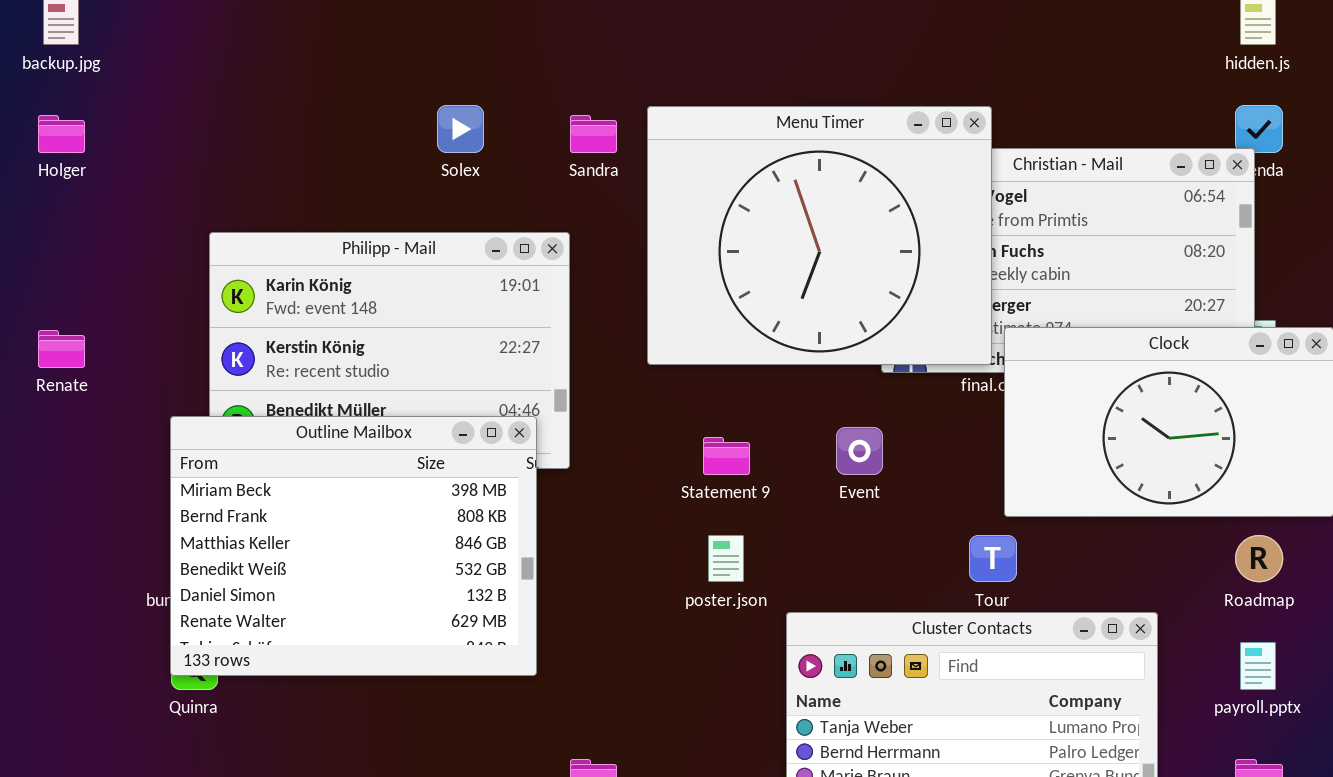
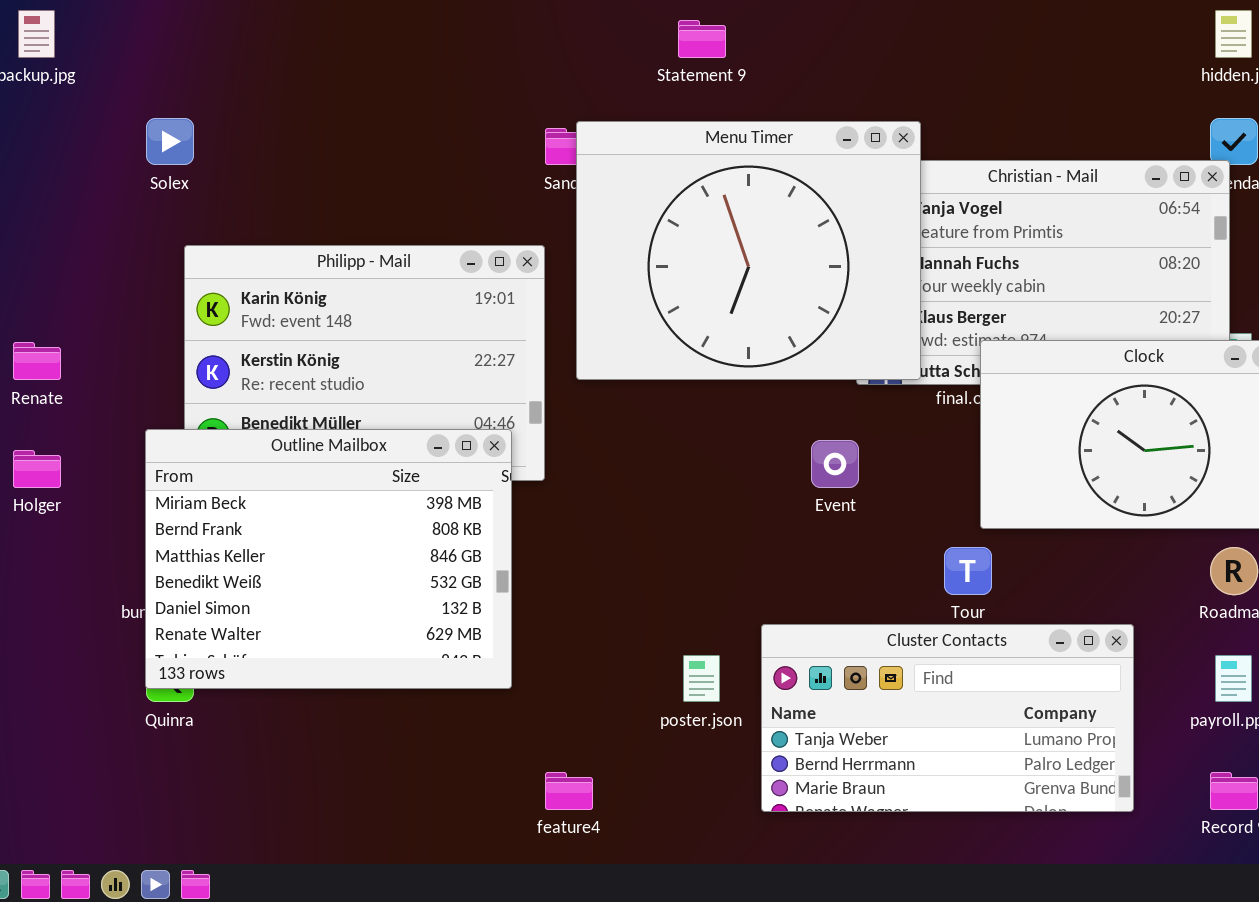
Solex: [437,105,484,153] -> [146,118,194,165], moved
Menu Timer: [647,106,992,365] -> [576,121,921,380], moved
Holger: [38,115,85,153] -> [13,450,61,488], moved
Statement 9: [703,437,750,475] -> [678,20,726,58], moved
poster.json: [708,535,744,582] -> [683,655,720,702], moved

